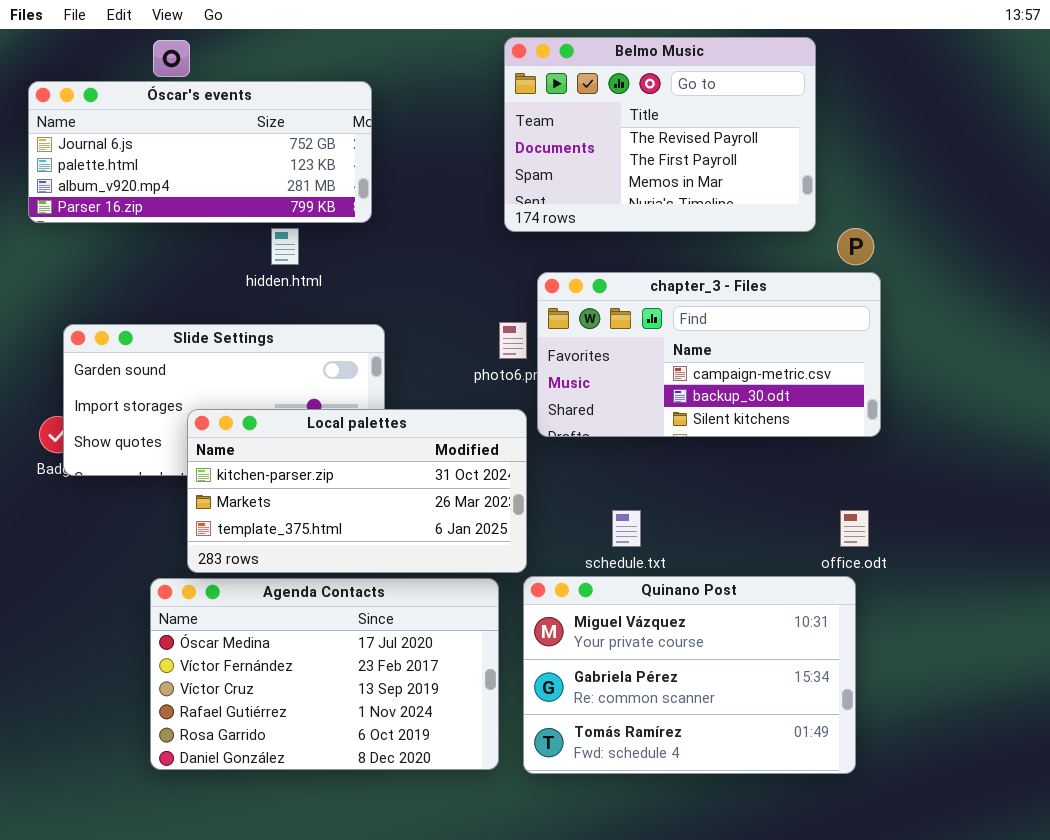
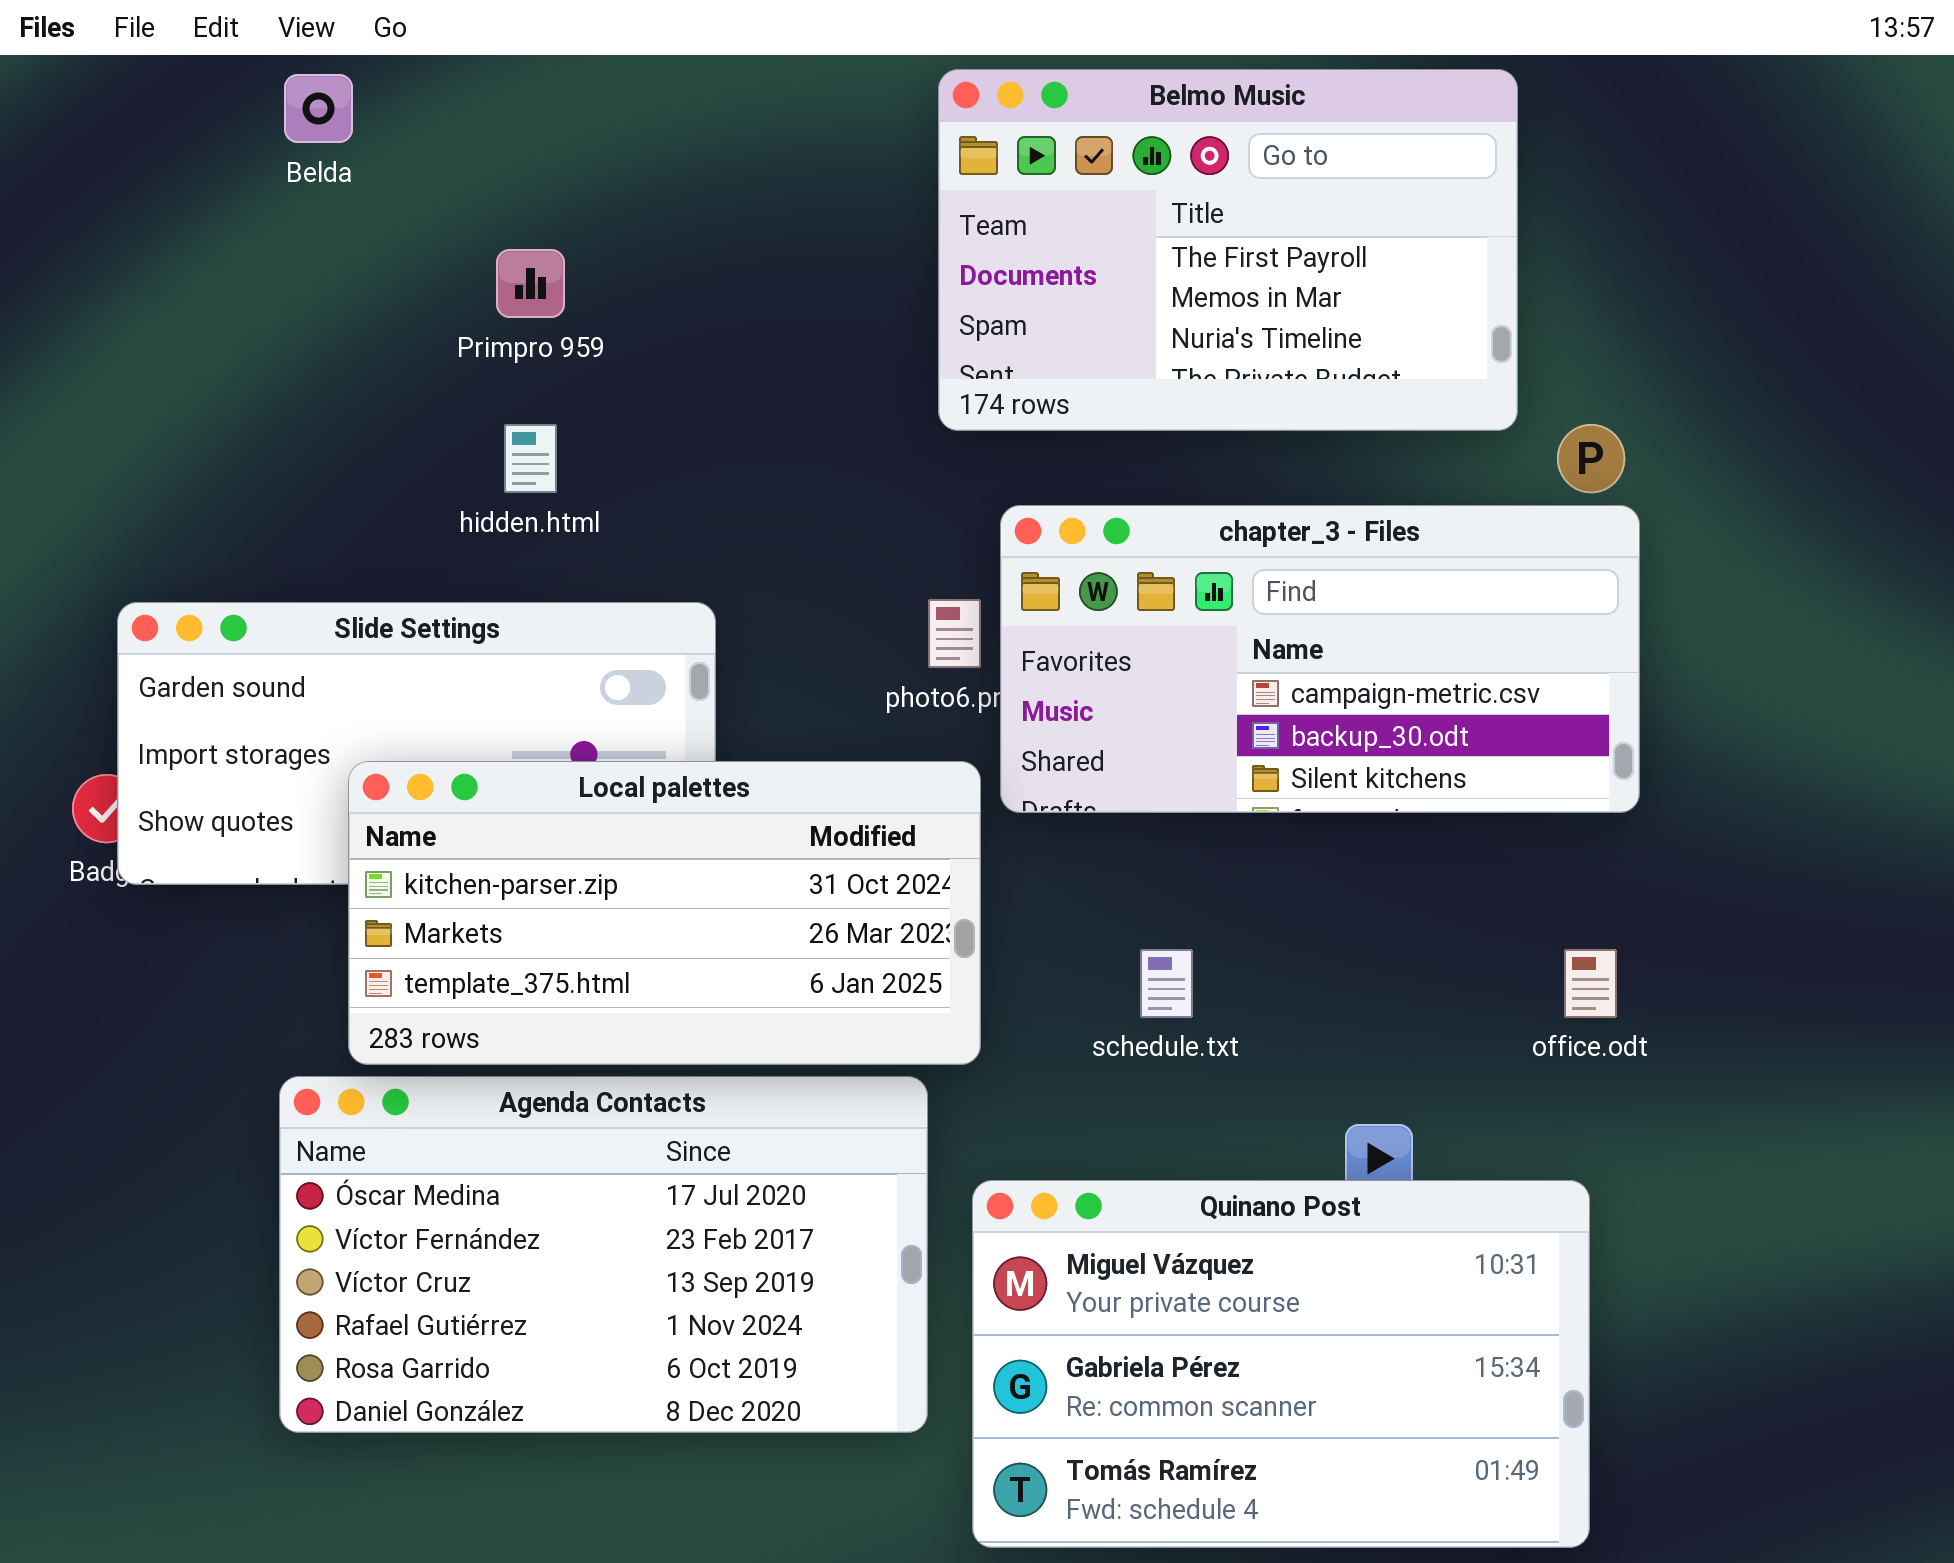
Belmo Music: [504,37,816,232] -> [938,69,1518,431], scrolled down 1 row
Óscar's events: [28,81,372,223] -> none, closed
Quinano Post: [523,576,856,774] -> [972,1180,1590,1548], moved

